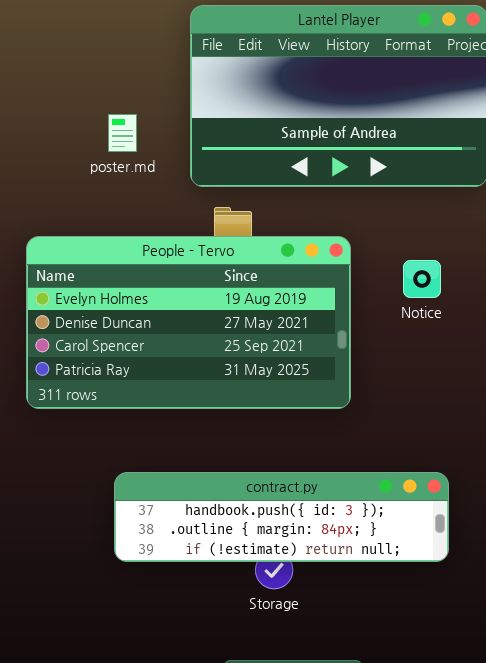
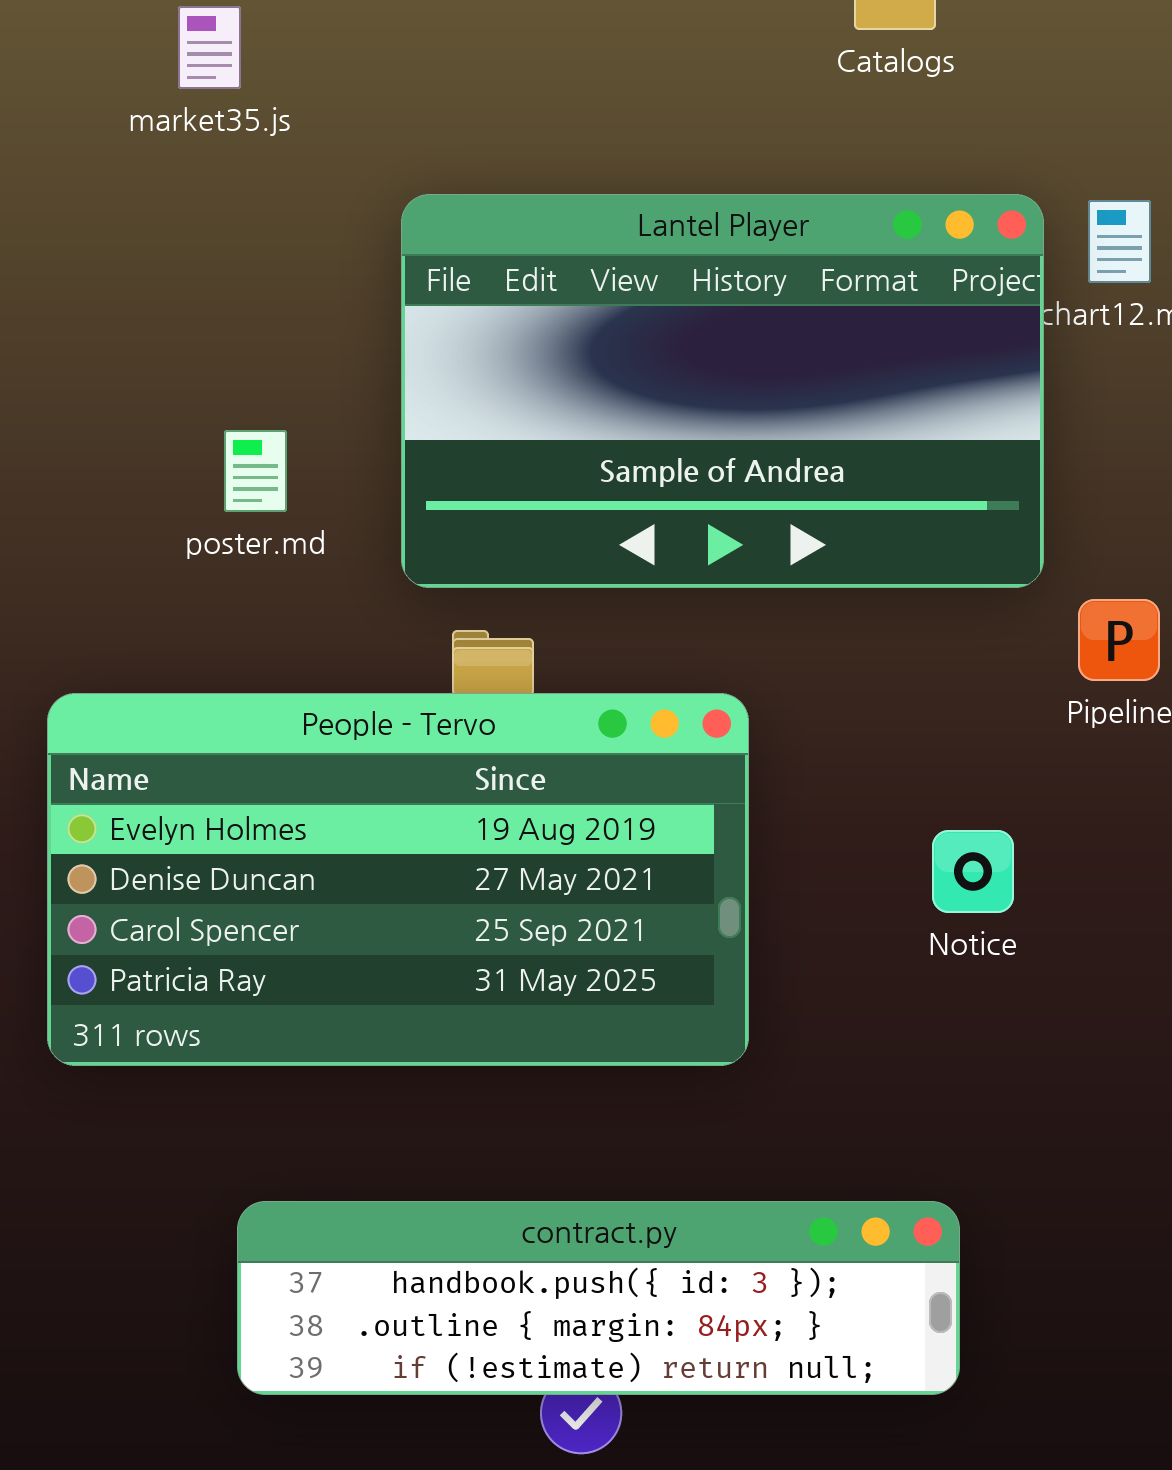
Notice: [403,260,441,298] -> [932,830,1014,913], moved

